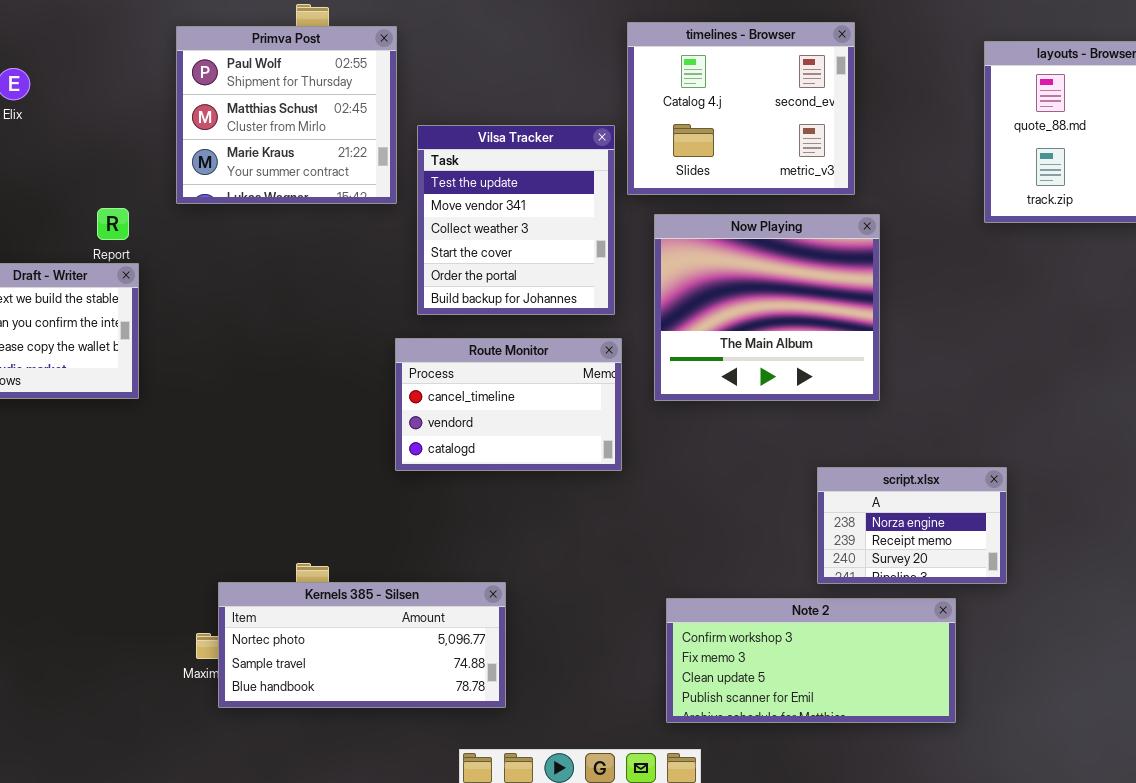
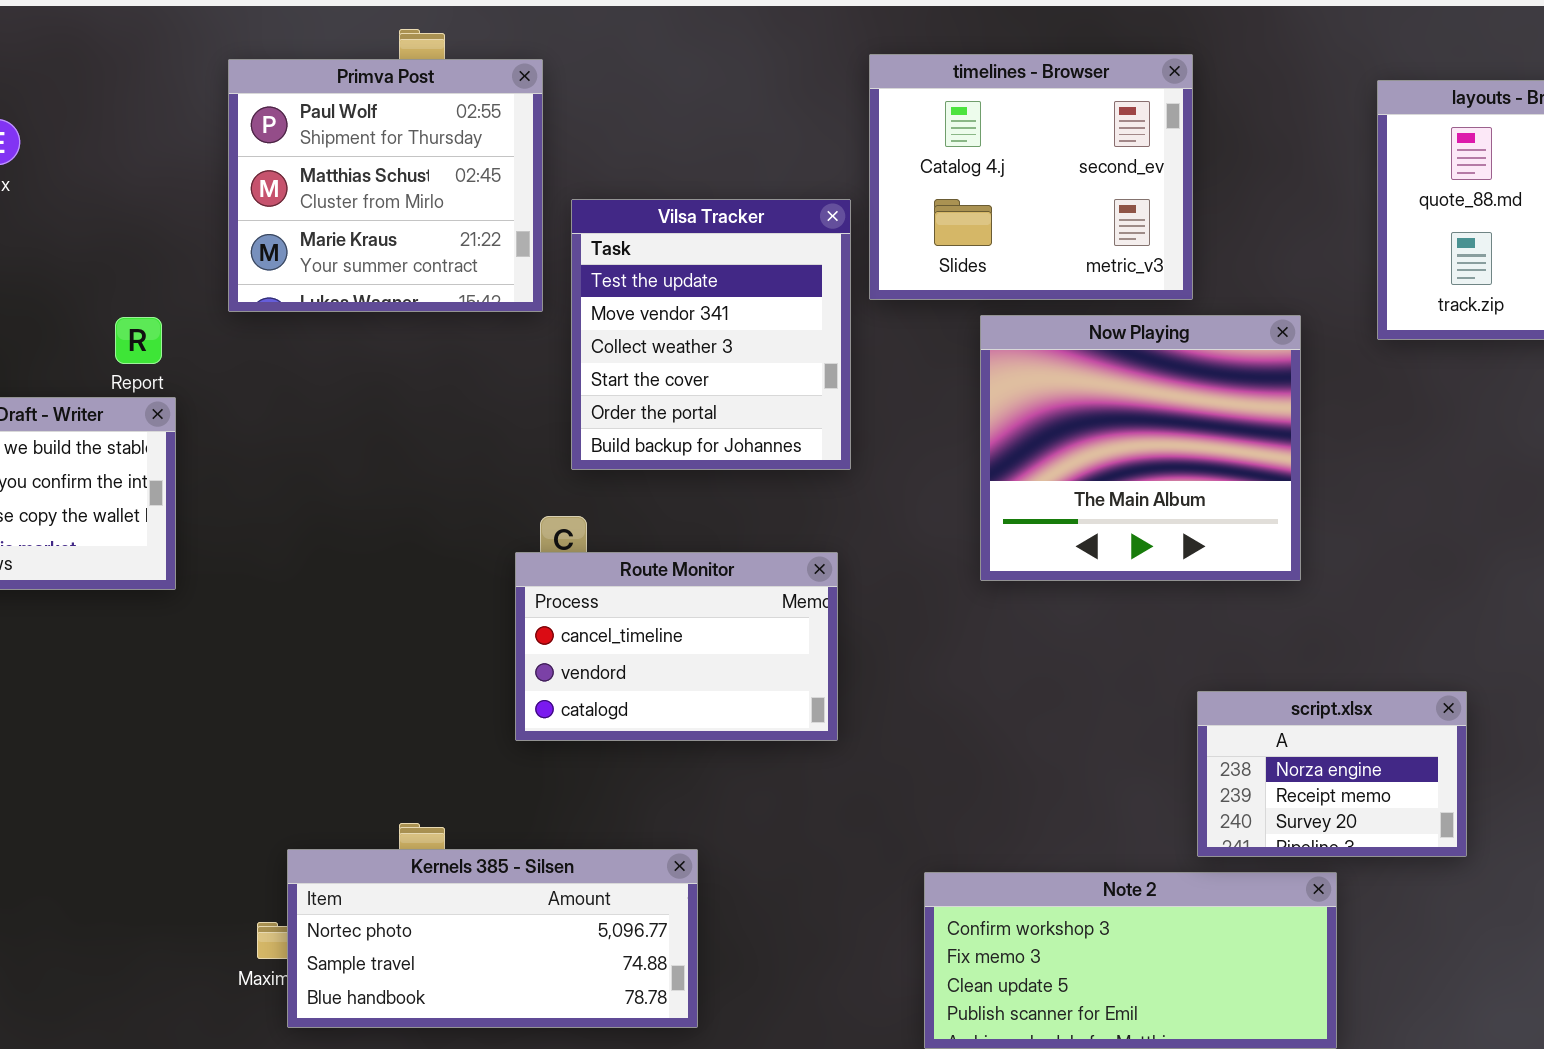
Now Playing: [654,214,880,401] -> [980,315,1301,581], moved
Route Monitor: [395,338,622,471] -> [515,552,838,741], moved
script.xlsx: [817,467,1007,584] -> [1197,691,1467,857], moved

